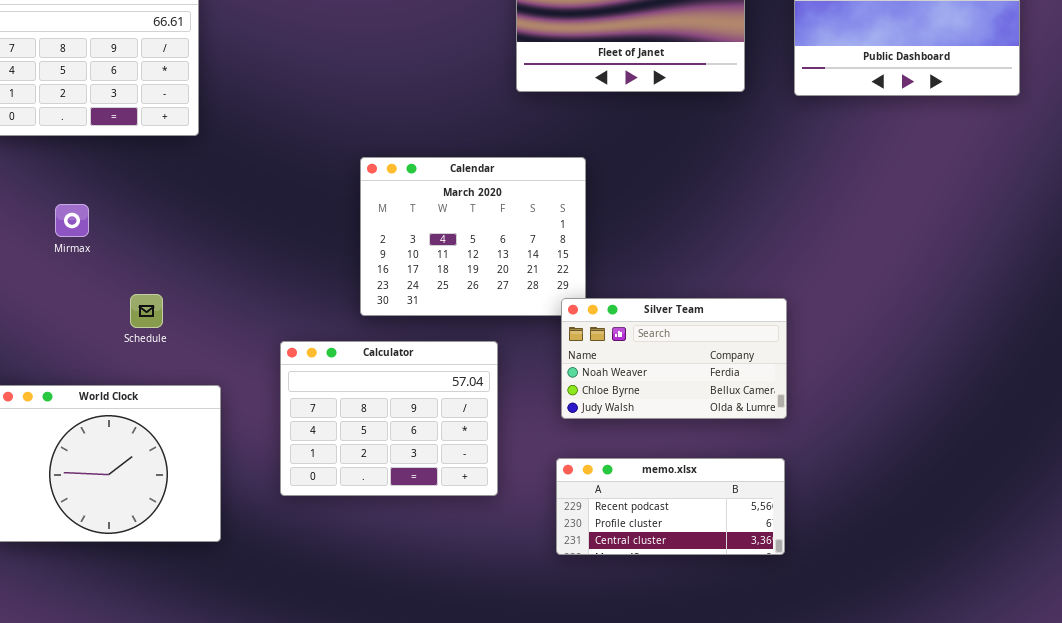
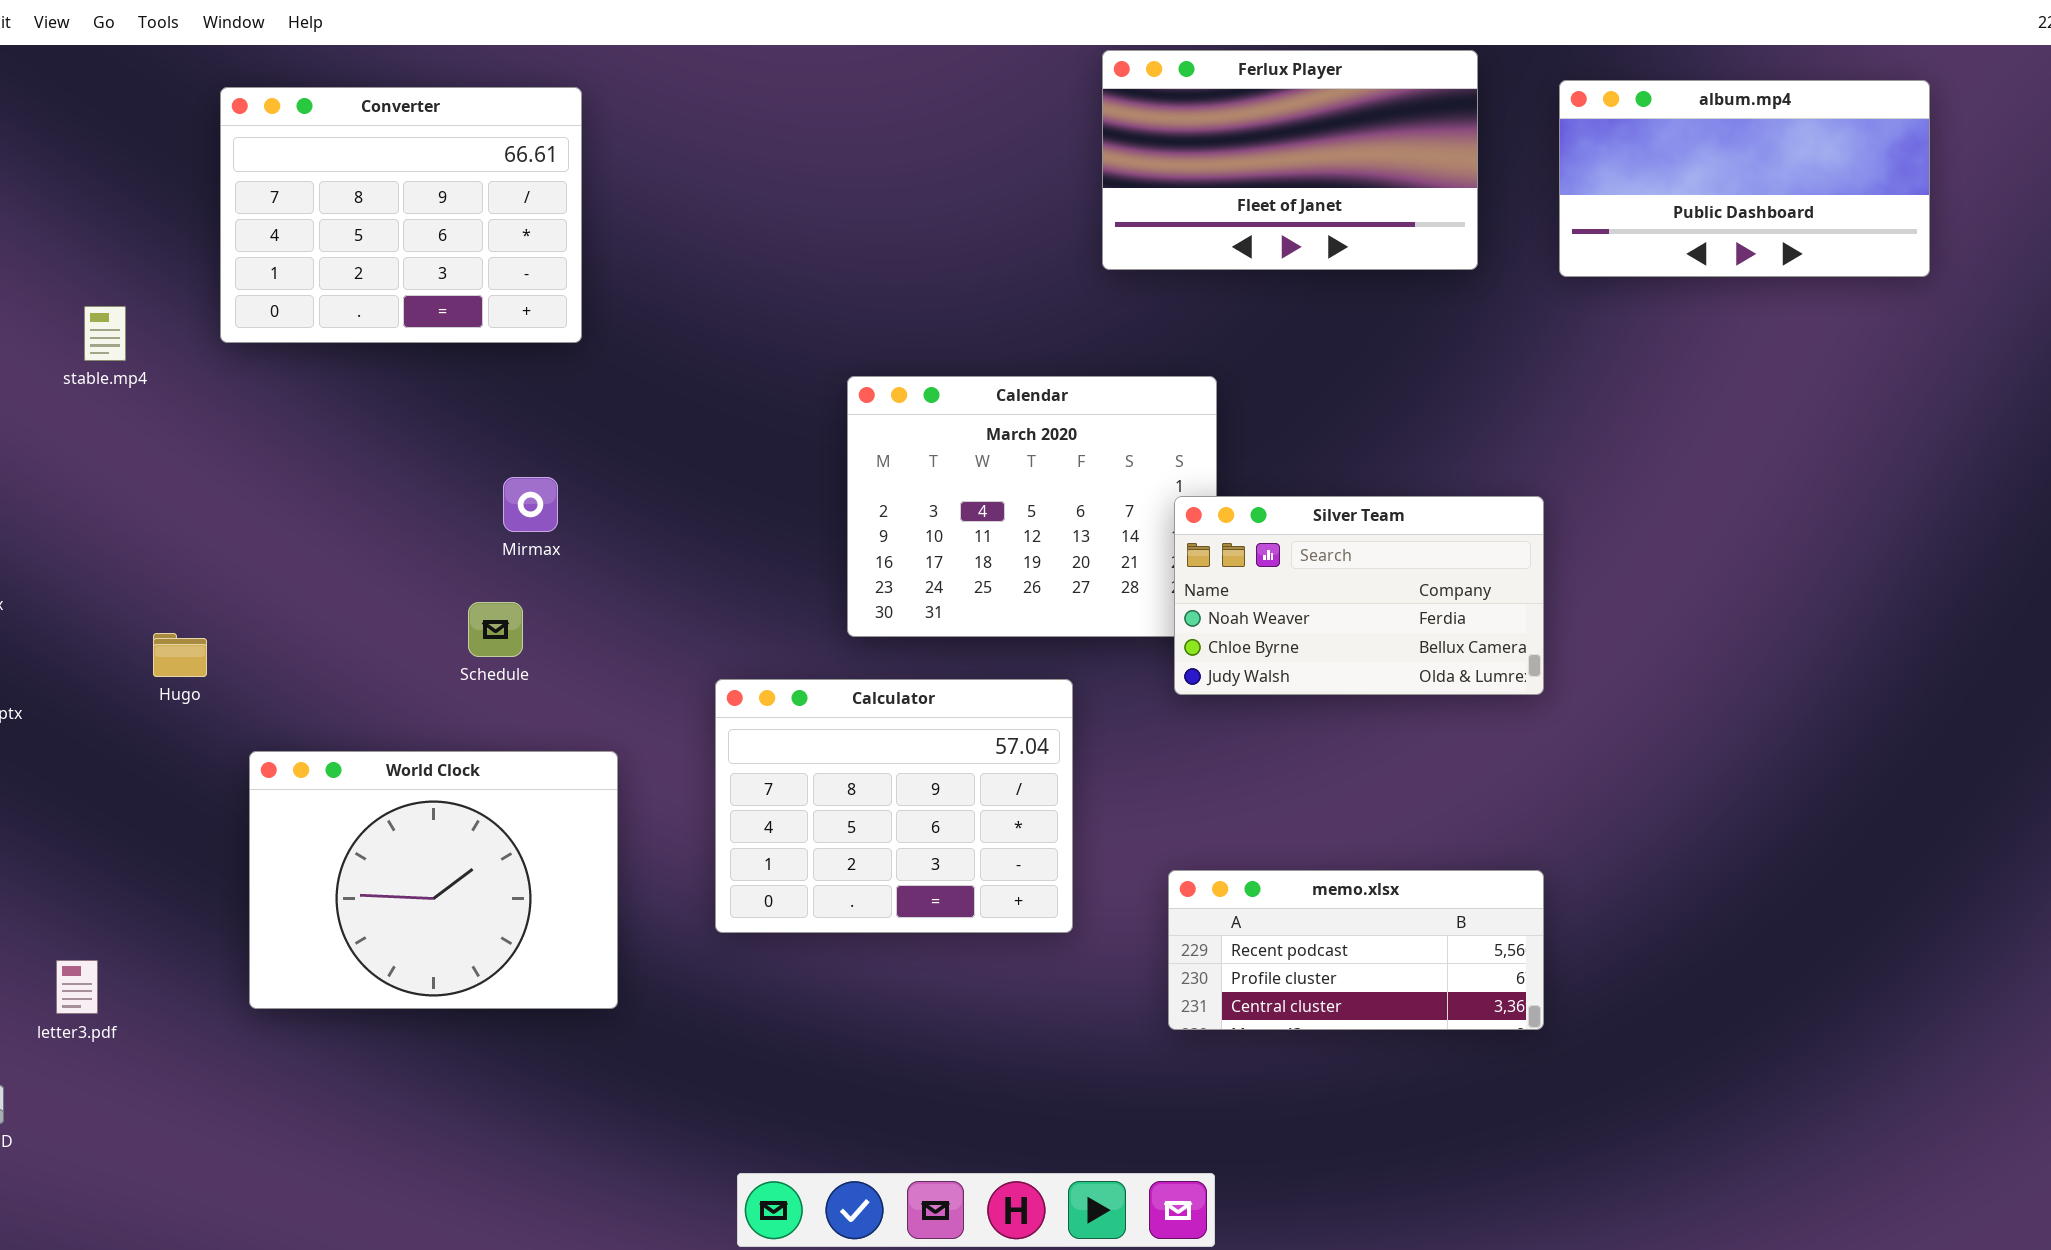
Mirmax: [55,204,89,237] -> [503,477,558,532], moved
Silver Team: [561,298,787,419] -> [1174,496,1544,695], moved

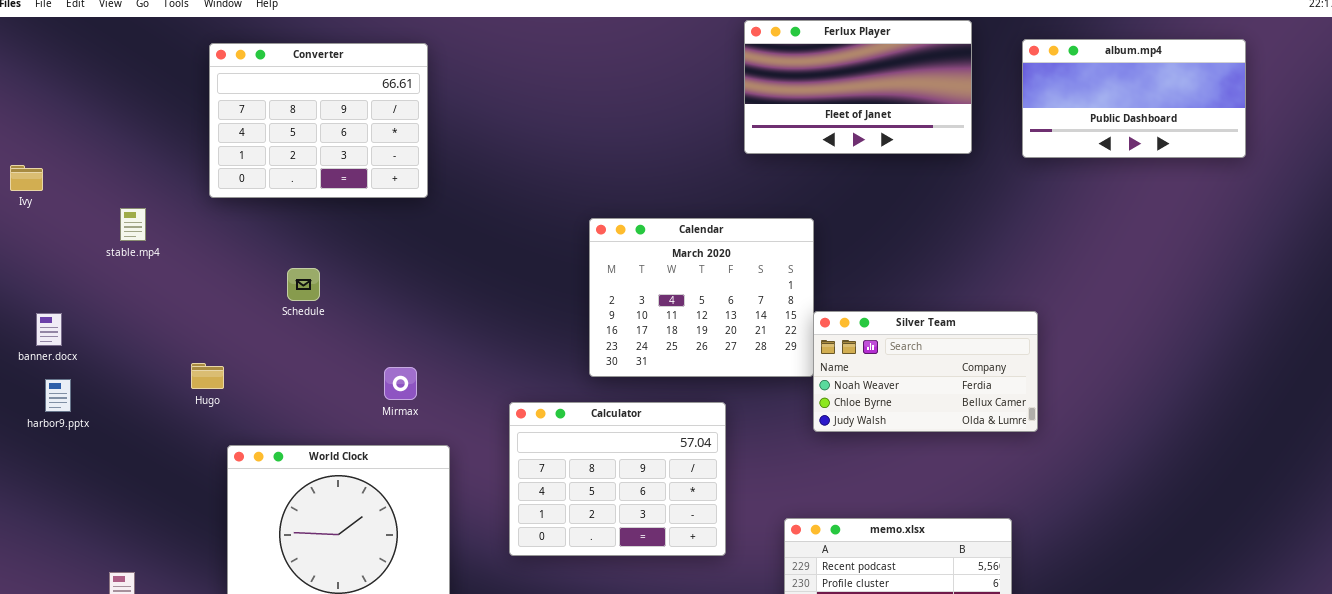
stable.mp4: [84,306,126,361] -> [120,208,146,241], moved
Mirmax: [503,477,558,532] -> [384,367,417,400], moved
Silver Team: [1174,496,1544,695] -> [813,311,1038,432], moved
Schedule: [468,602,523,657] -> [287,268,320,301], moved
Hugo: [153,633,207,677] -> [191,363,224,389], moved

